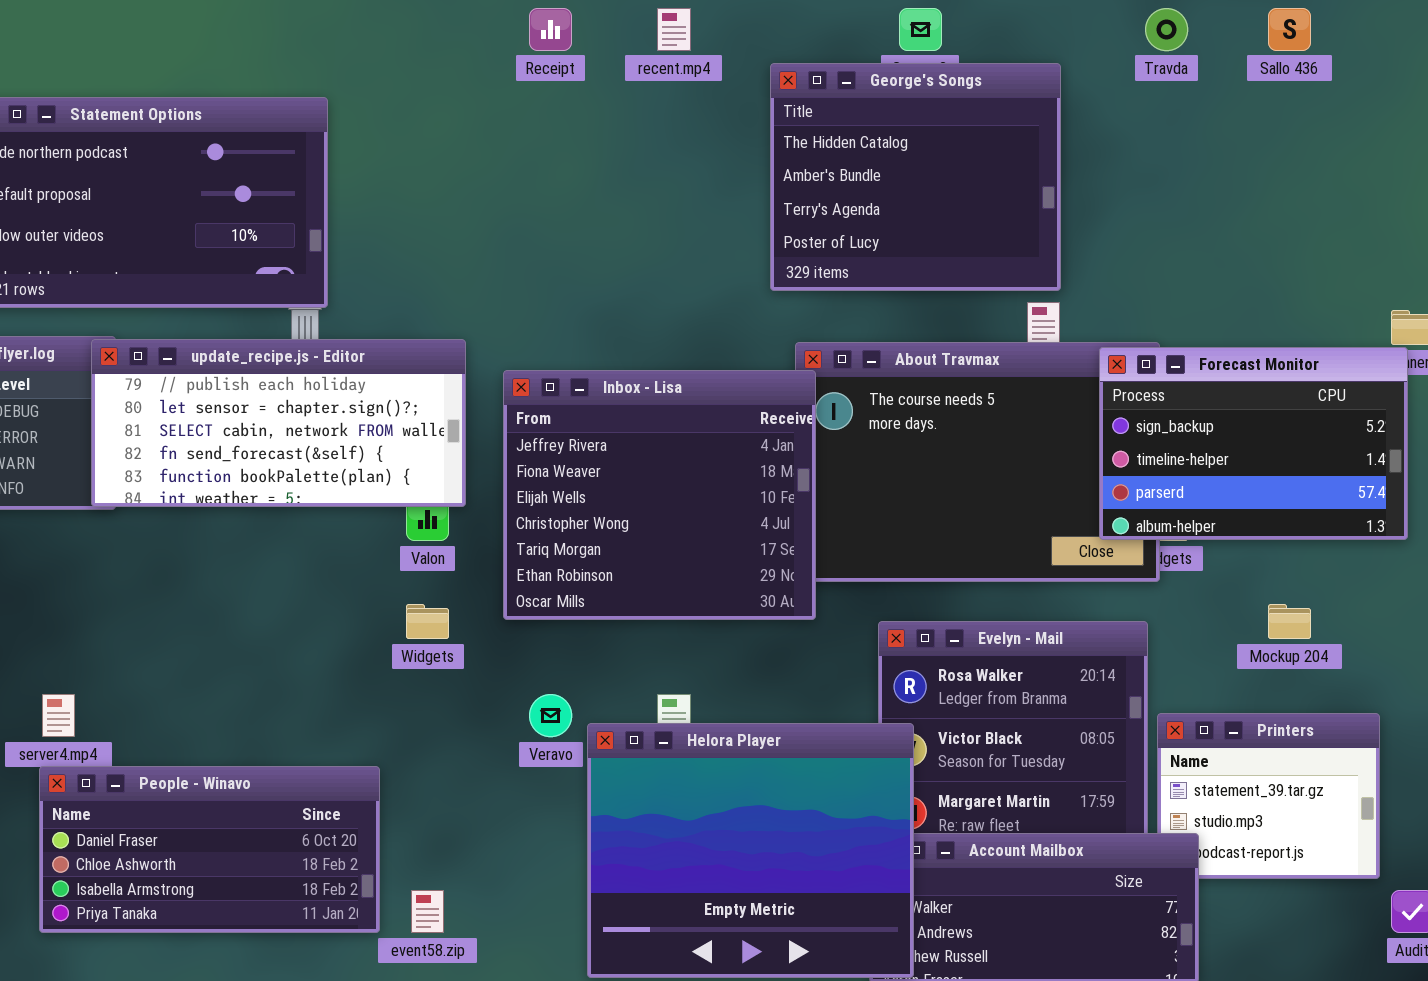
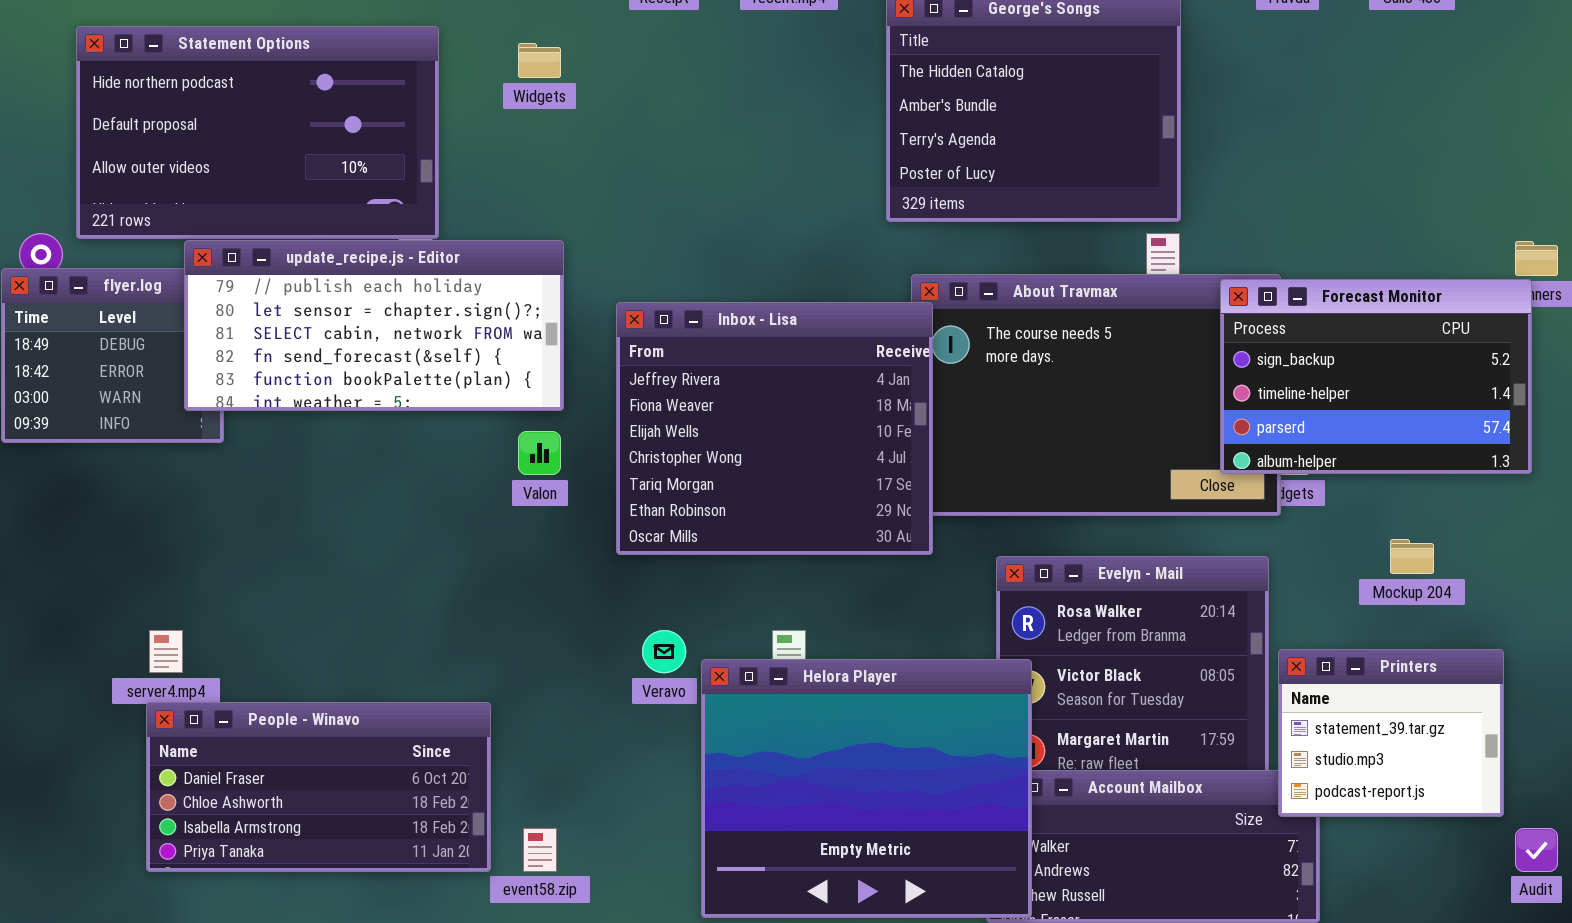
update_recipe.js - Editor: [91,339,466,507] -> [184,240,564,411], moved
Widgets: [406,604,449,639] -> [518,43,561,78], moved
Printers: [1157,713,1380,879] -> [1278,649,1504,817], raised

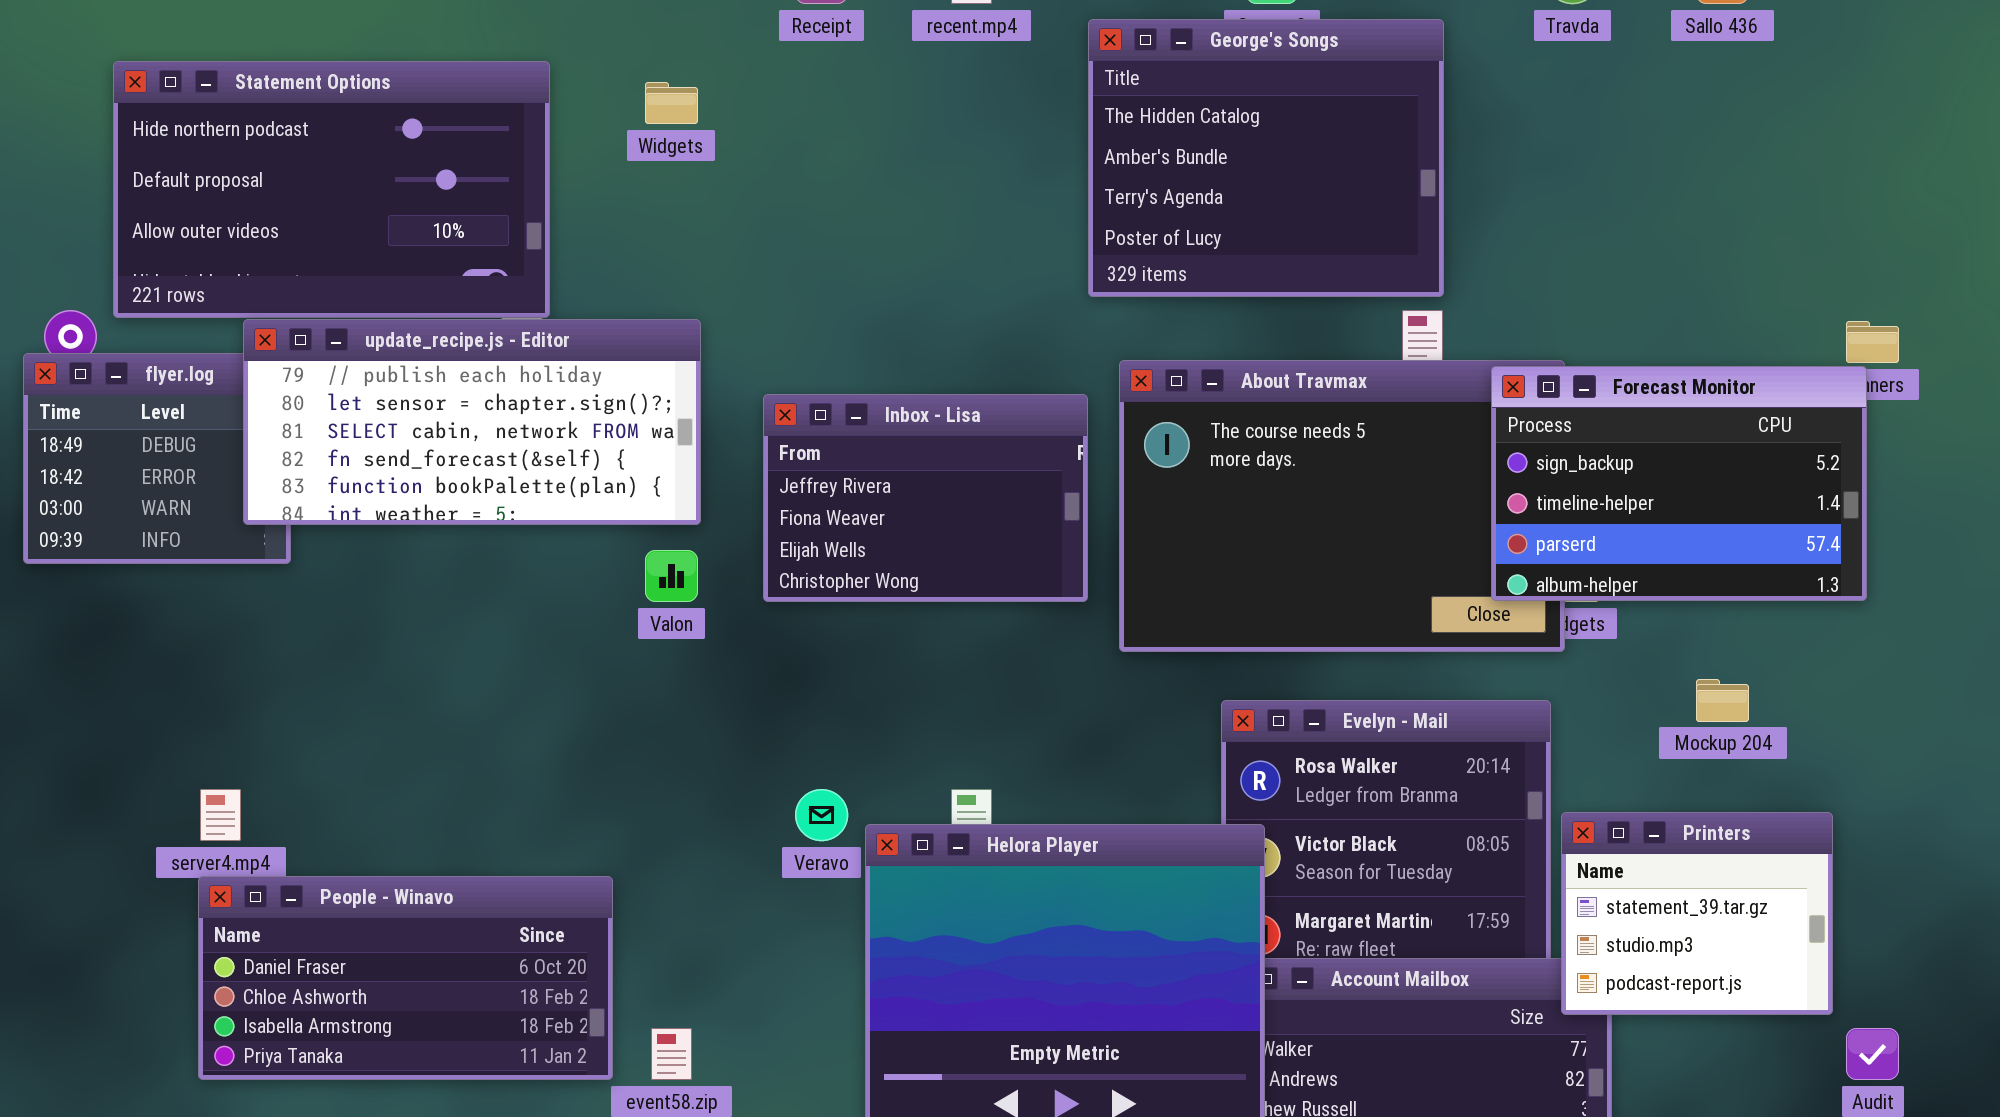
Inbox - Lisa: [616,302,933,555] -> [763,394,1088,602], resized

